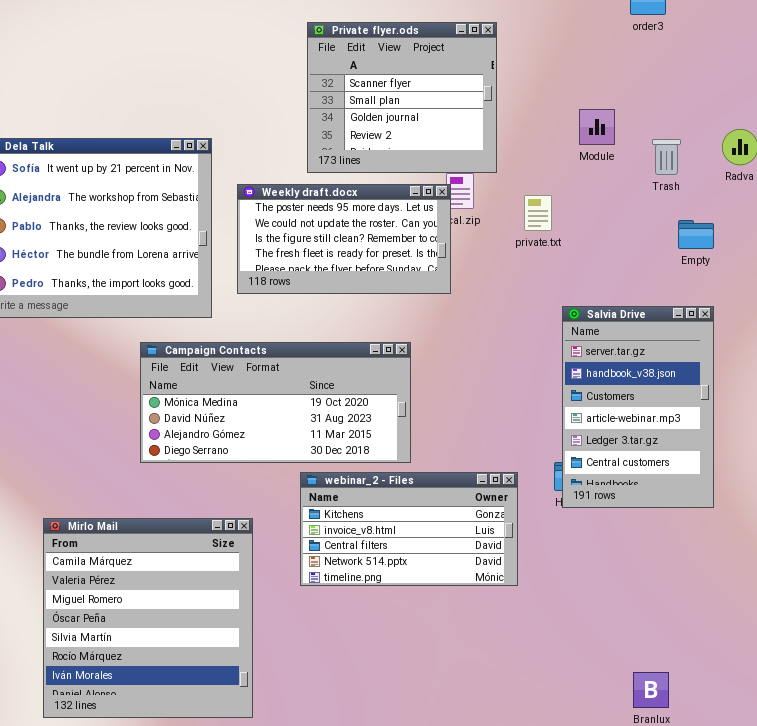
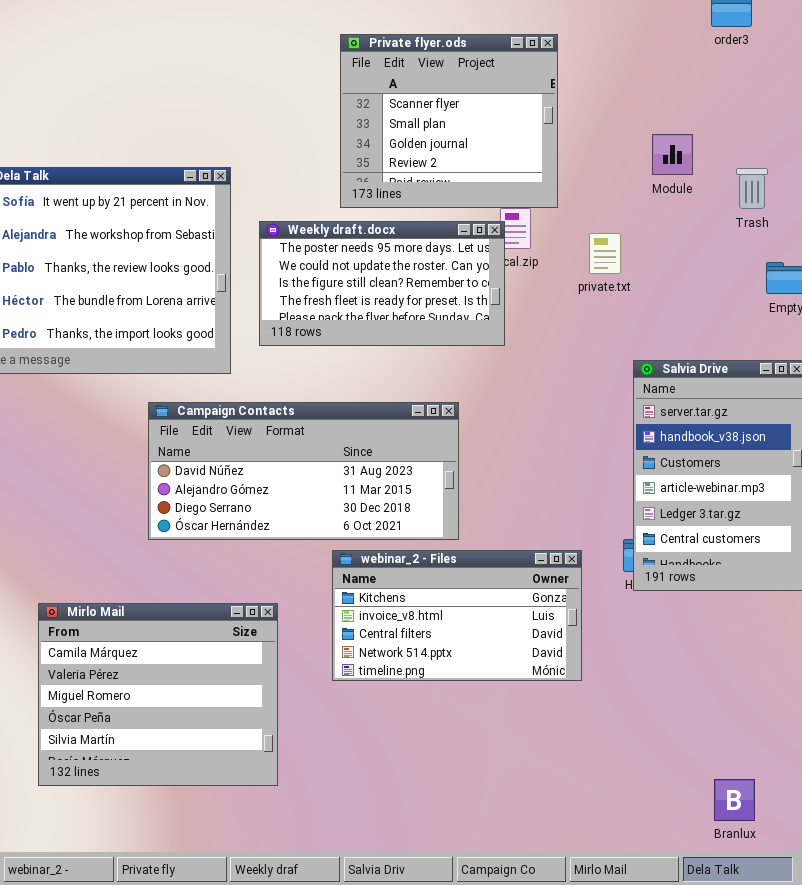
Campaign Contacts: [140,342,411,463] -> [148,402,459,540], scrolled down 1 row
Mirlo Mail: [43,518,253,718] -> [38,603,278,786], resized

